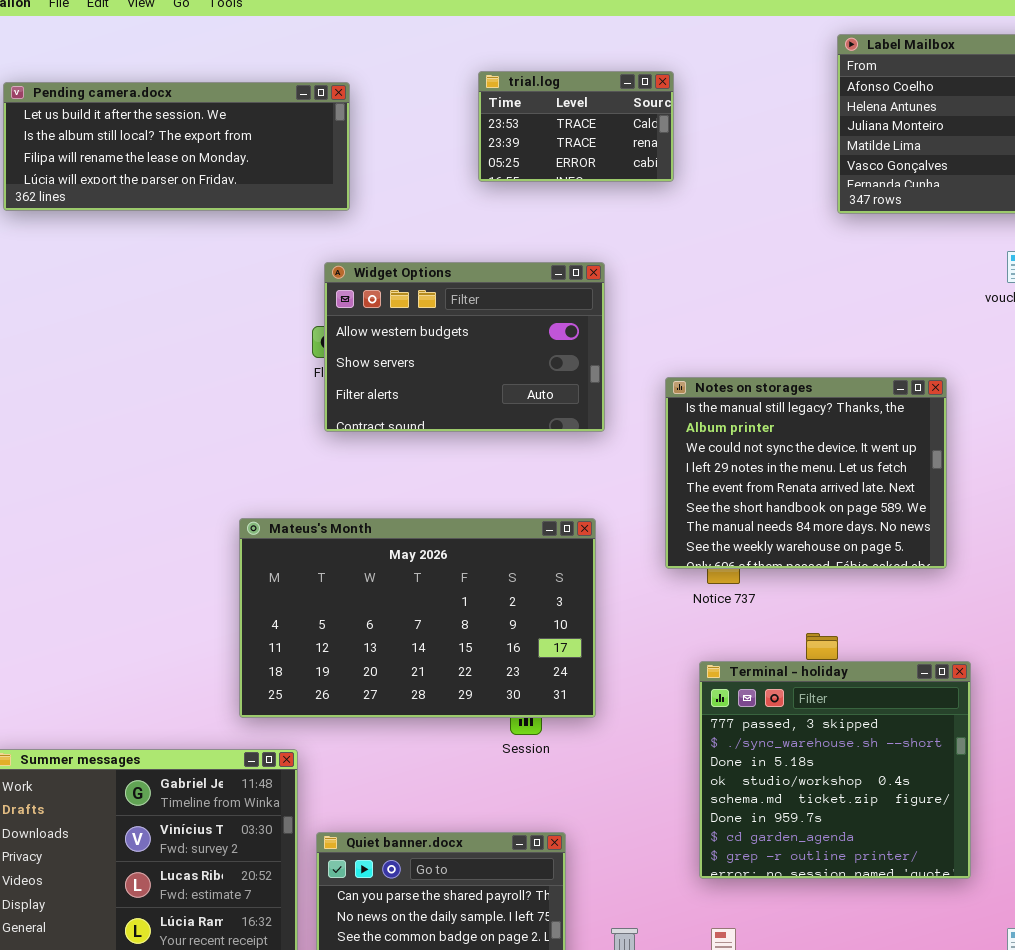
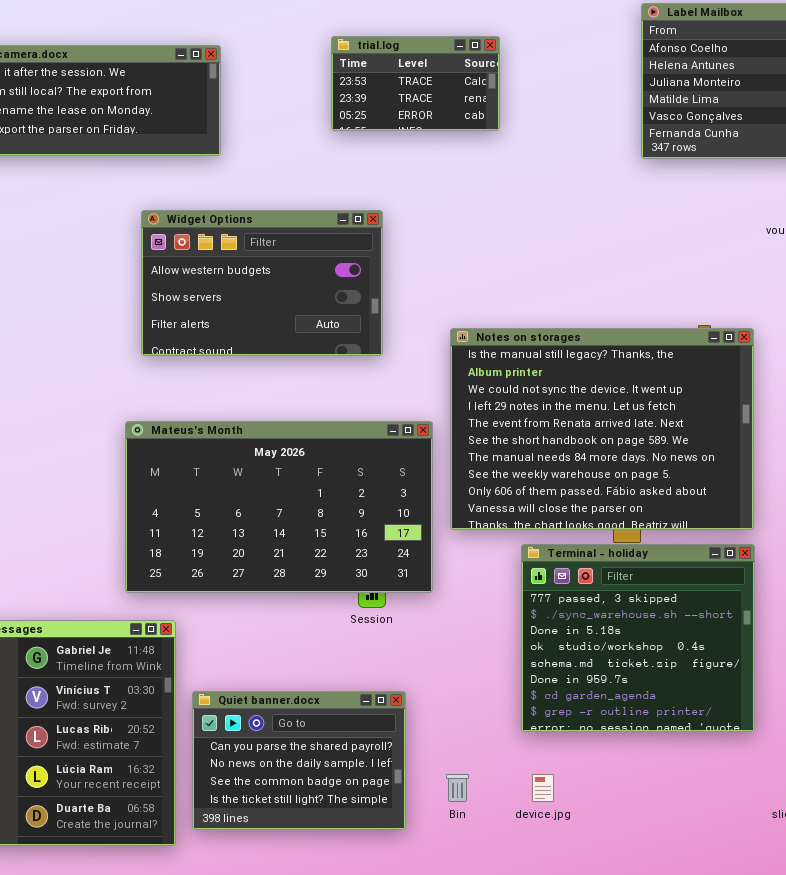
Widget Options: [324,262,605,432] -> [141,210,383,356], moved
Notes on storages: [665,377,947,569] -> [450,328,754,530], moved, resized

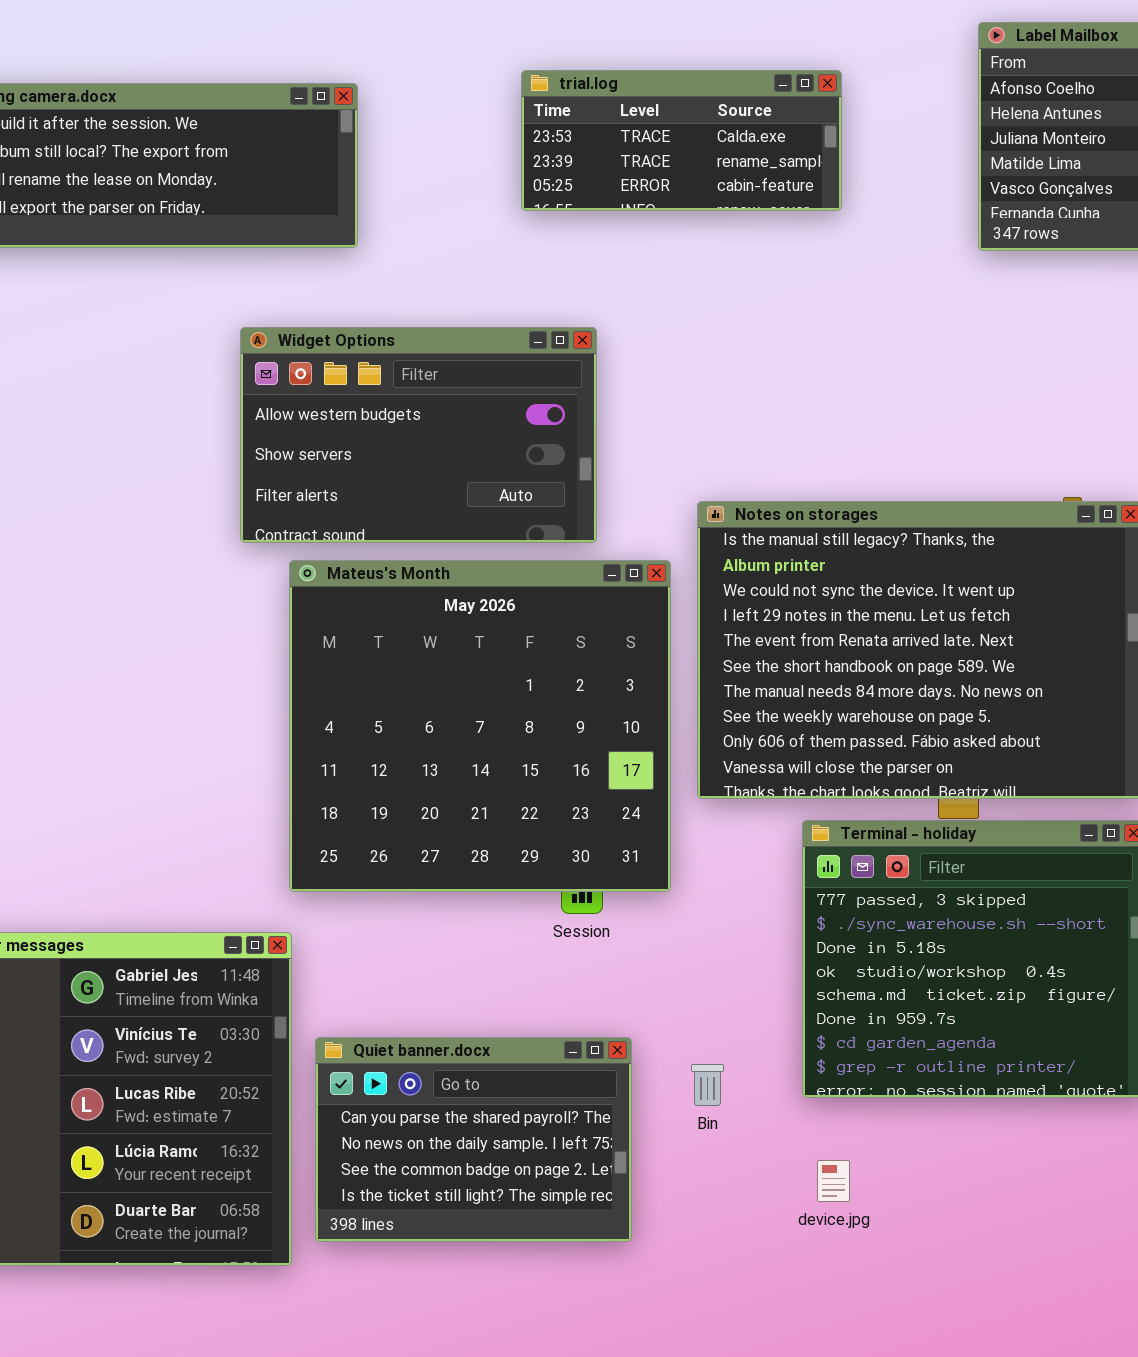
trial.log: [331,36,500,131] -> [521,70,842,211], resized
Mateus's Month: [125,421,433,593] -> [289,560,671,892], resized
Bin: [446,774,469,802] -> [691,1064,724,1106], moved

